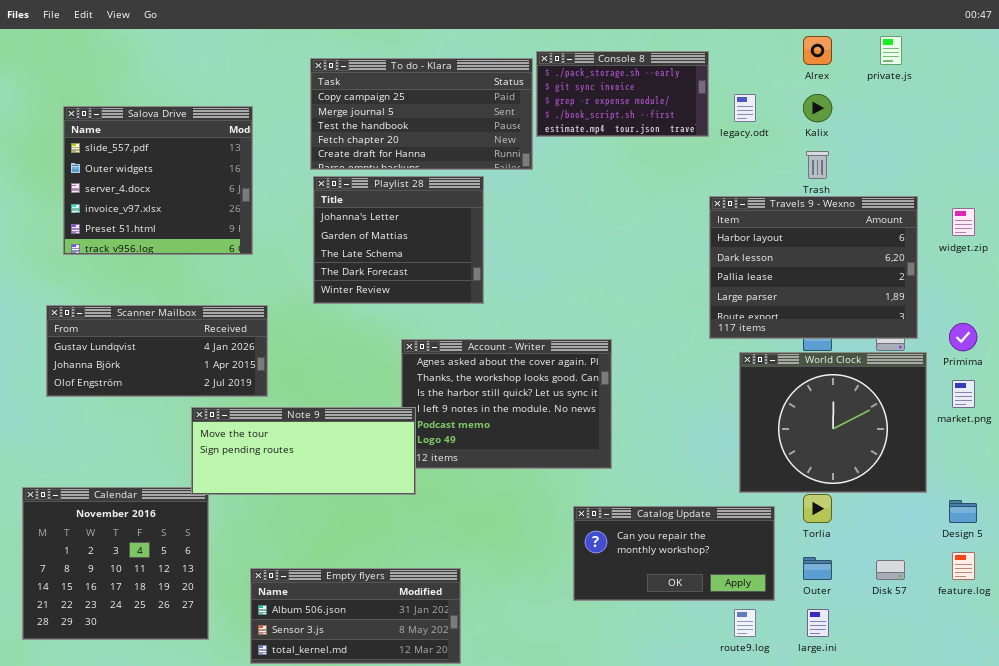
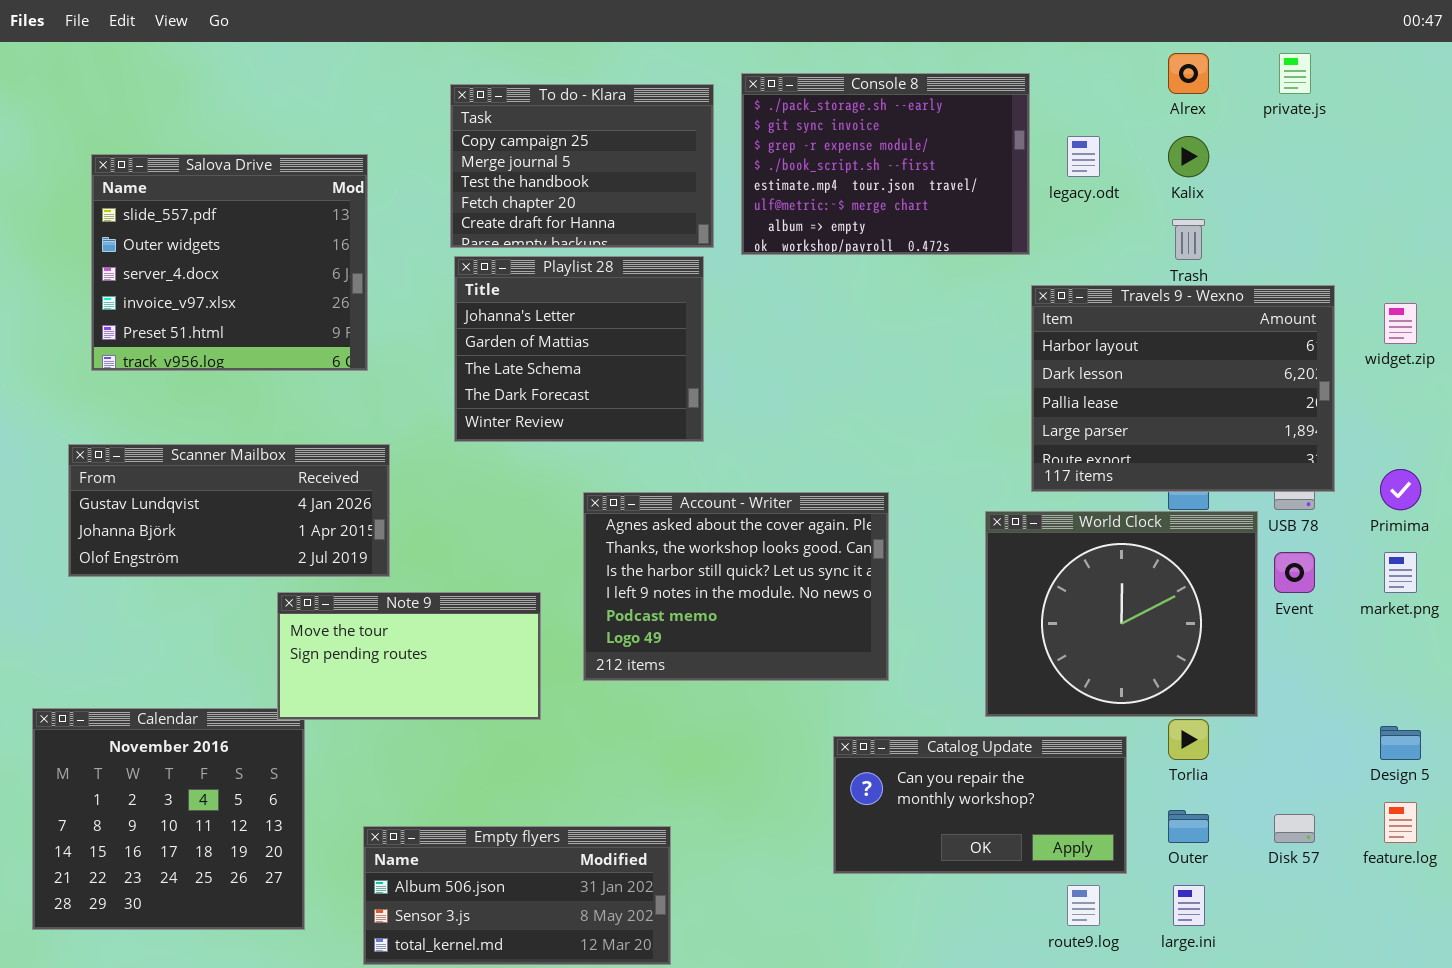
Console 8: [536,51,709,137] -> [741,73,1030,255], resized
To do - Klara: [310,58,533,170] -> [450,84,714,248], resized
World Clock: [739,352,927,493] -> [985,511,1258,717], moved
Note 9: [191,407,416,495] -> [277,592,541,720], resized

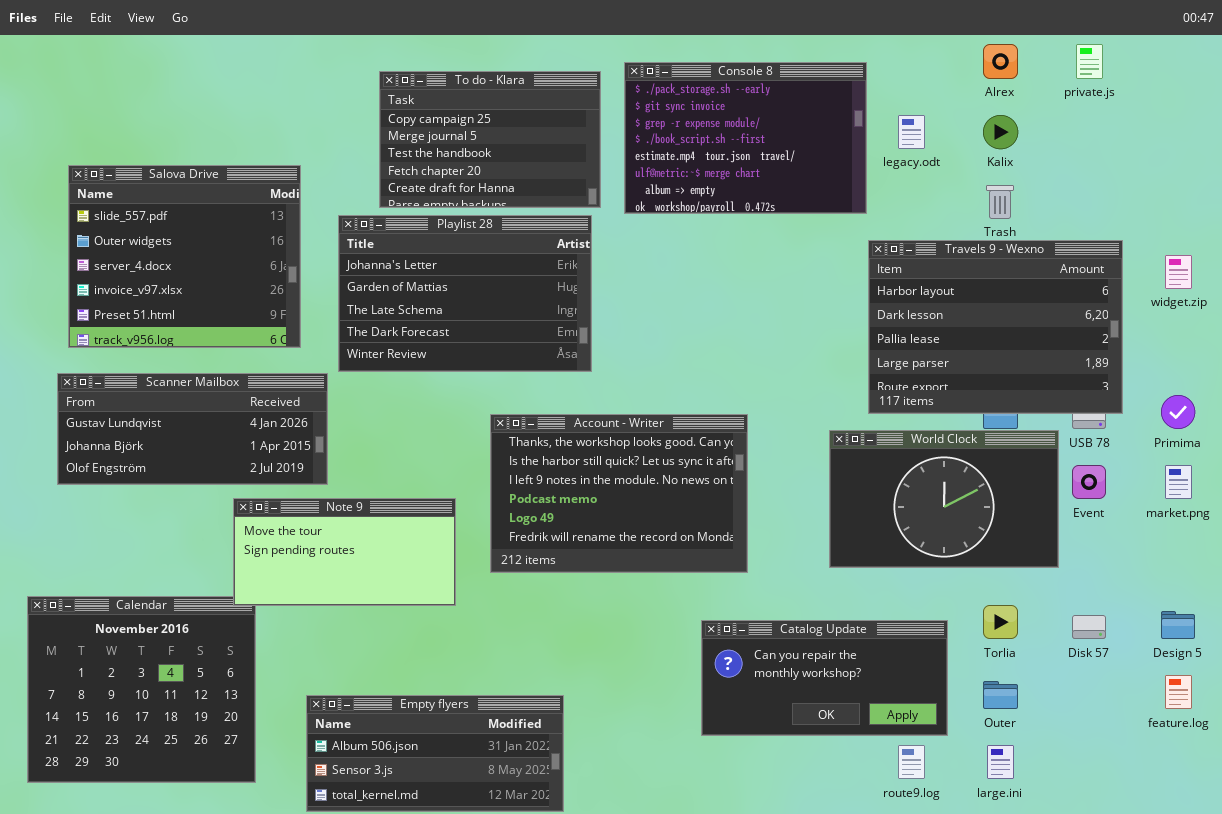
Salova Drive: [91,154,368,371] -> [68,165,301,348], moved
Playlist 28: [454,256,704,442] -> [338,215,592,372], resized
Account - Writer: [583,492,889,681] -> [490,414,748,573], scrolled down 1 row
World Clock: [985,511,1258,717] -> [829,430,1059,568], resized
Disk 57: [1274,814,1315,843] -> [1072,615,1106,639], moved

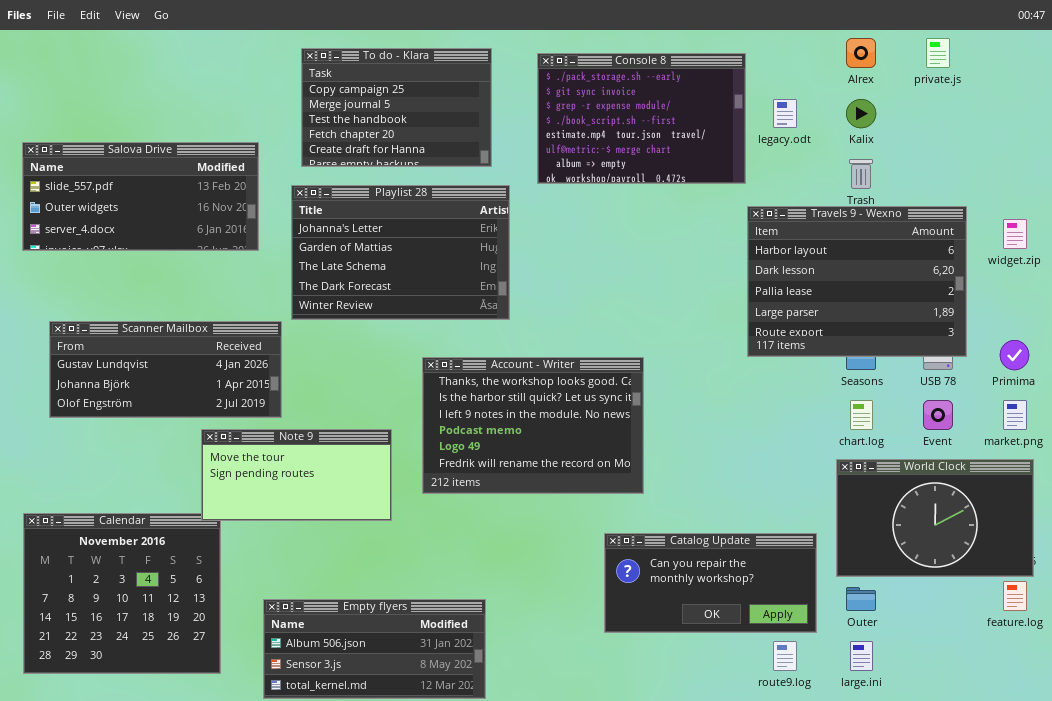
To do - Klara: [379,71,601,208] -> [301,48,492,167], moved
Salova Drive: [68,165,301,348] -> [22,142,259,251], resized
World Clock: [829,430,1059,568] -> [836,459,1034,577], moved

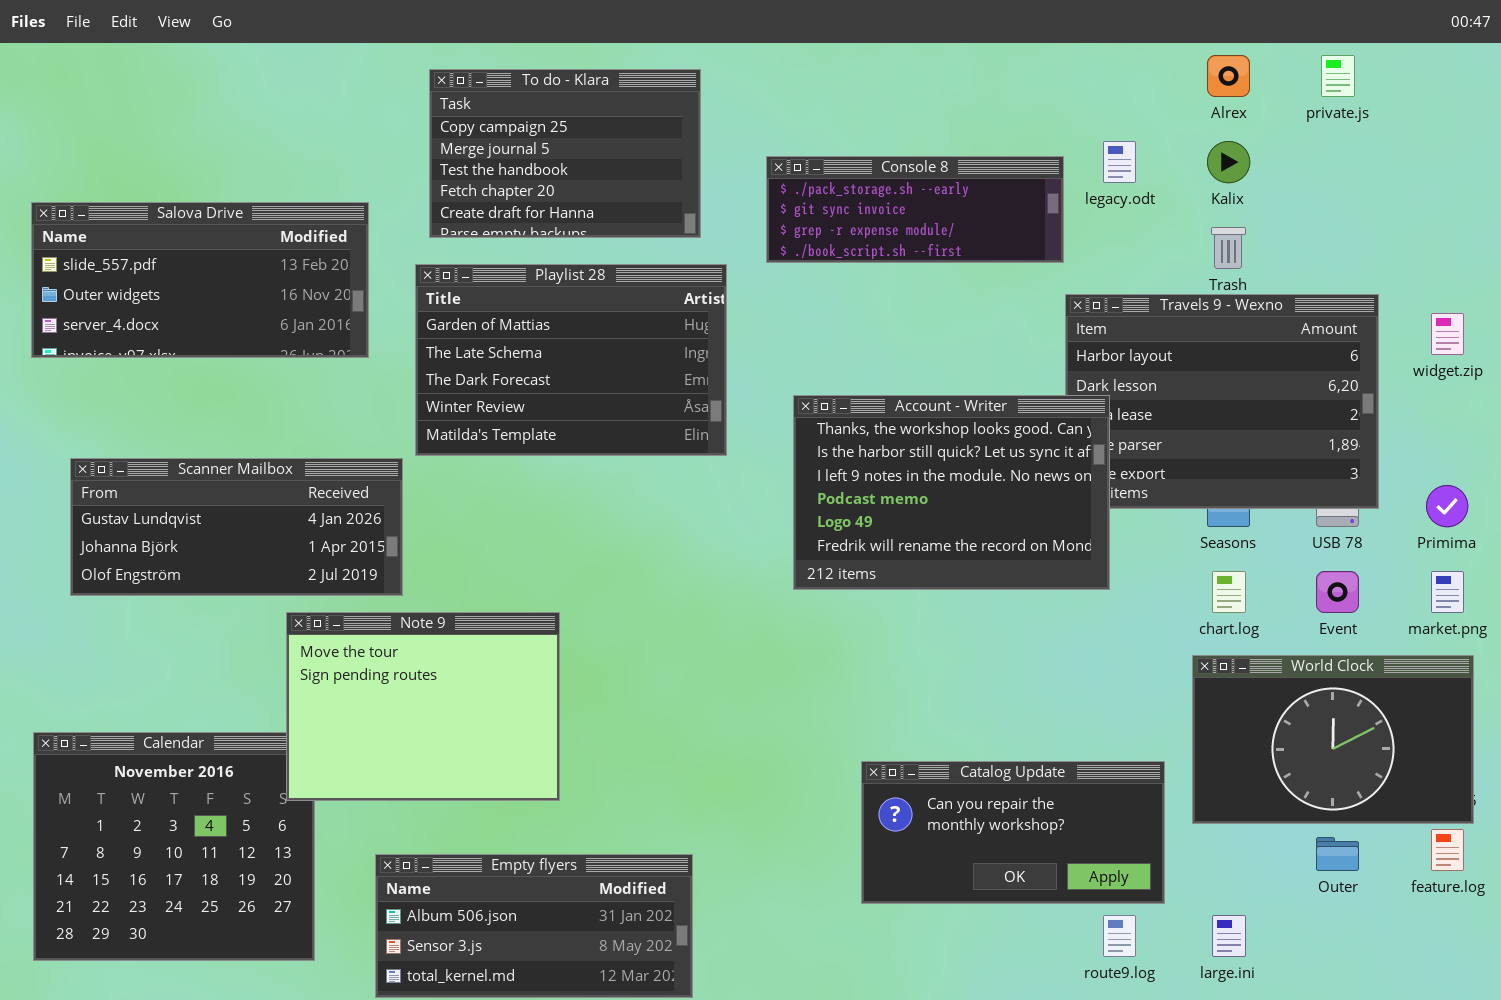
Console 8: [537,53,746,184] -> [766,156,1064,263], resized
Playlist 28: [291,185,510,320] -> [415,264,727,456], scrolled down 1 row
Account - Writer: [422,357,644,494] -> [793,395,1110,590], moved
Note 9: [201,429,392,521] -> [286,612,560,801], resized
Outer: [846,587,876,611] -> [1316,837,1359,871], moved

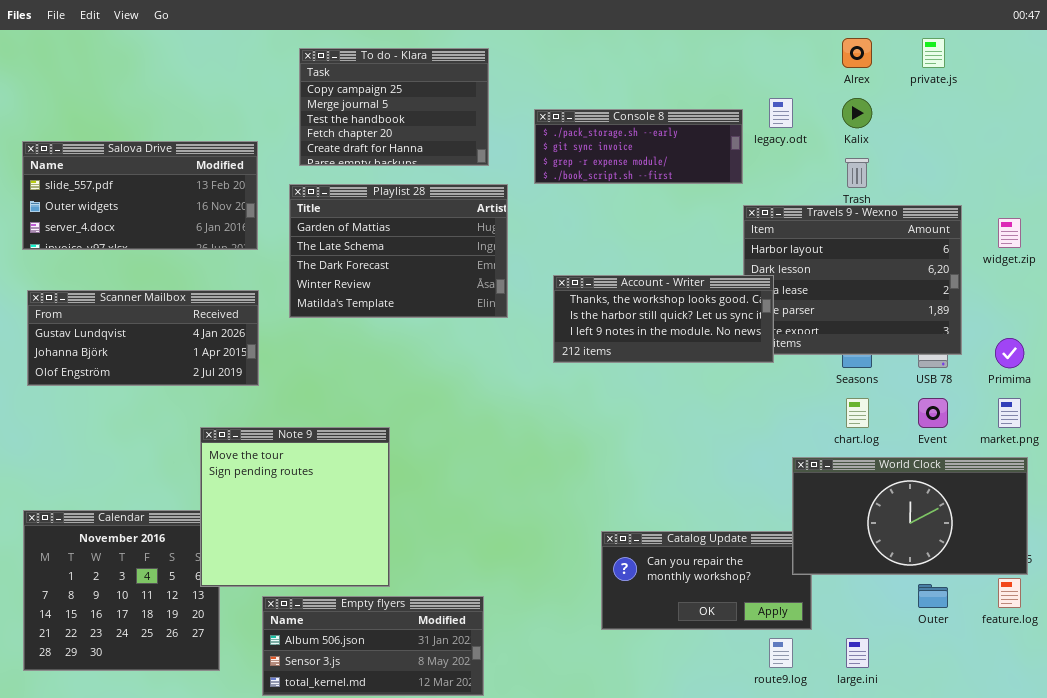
Account - Writer: [793,395,1110,590] -> [553,275,774,363], resized
Scanner Mailbox: [70,458,403,596] -> [27,290,259,386], moved
Note 9: [286,612,560,801] -> [200,427,390,587], resized
World Clock: [1192,655,1474,824] -> [792,457,1028,575], resized

